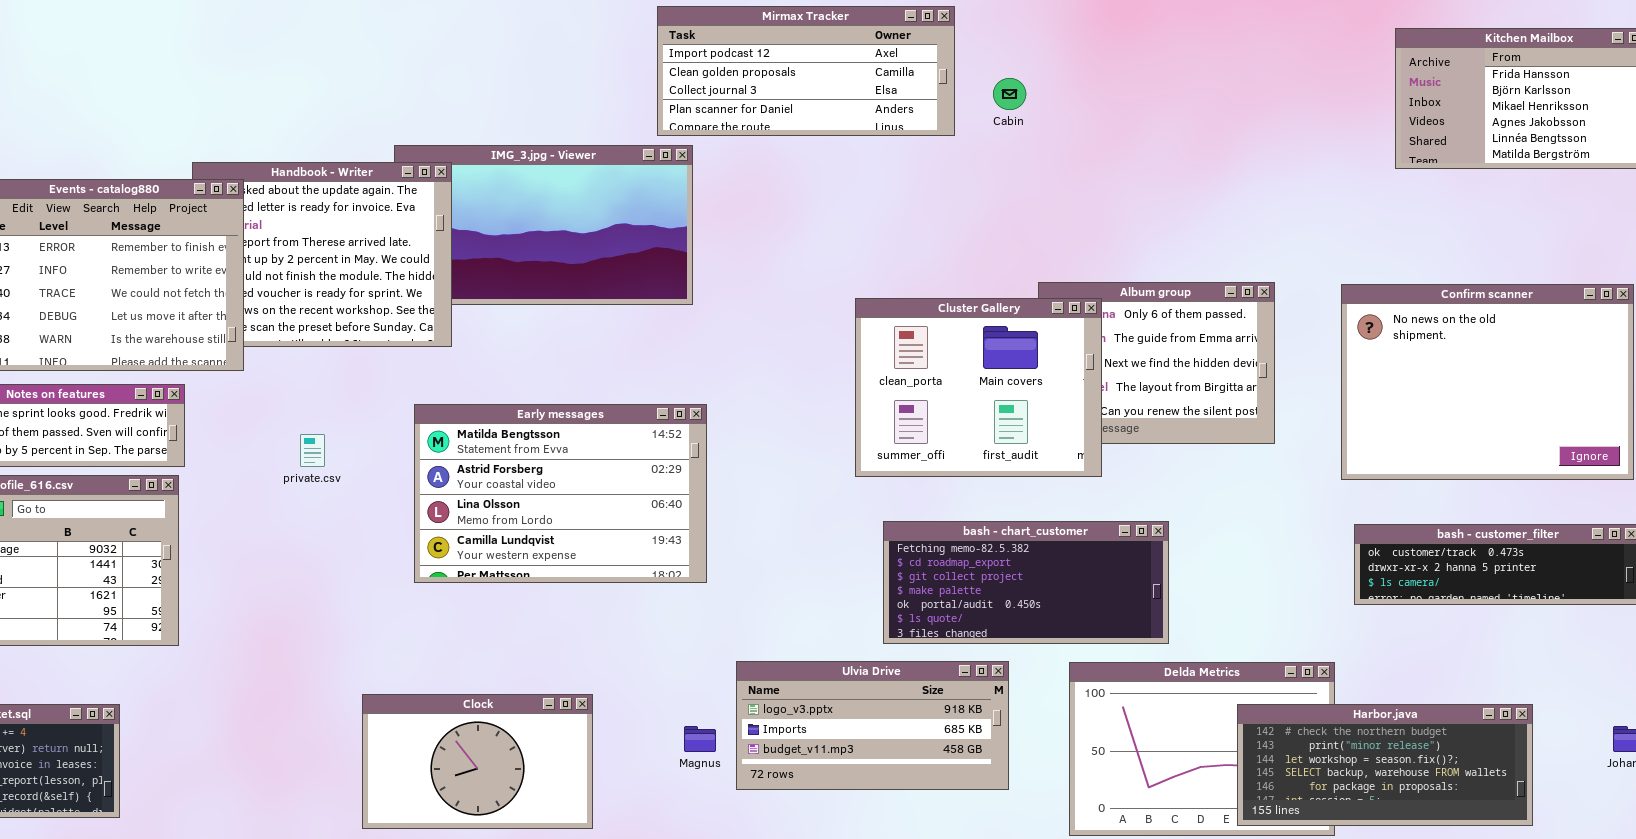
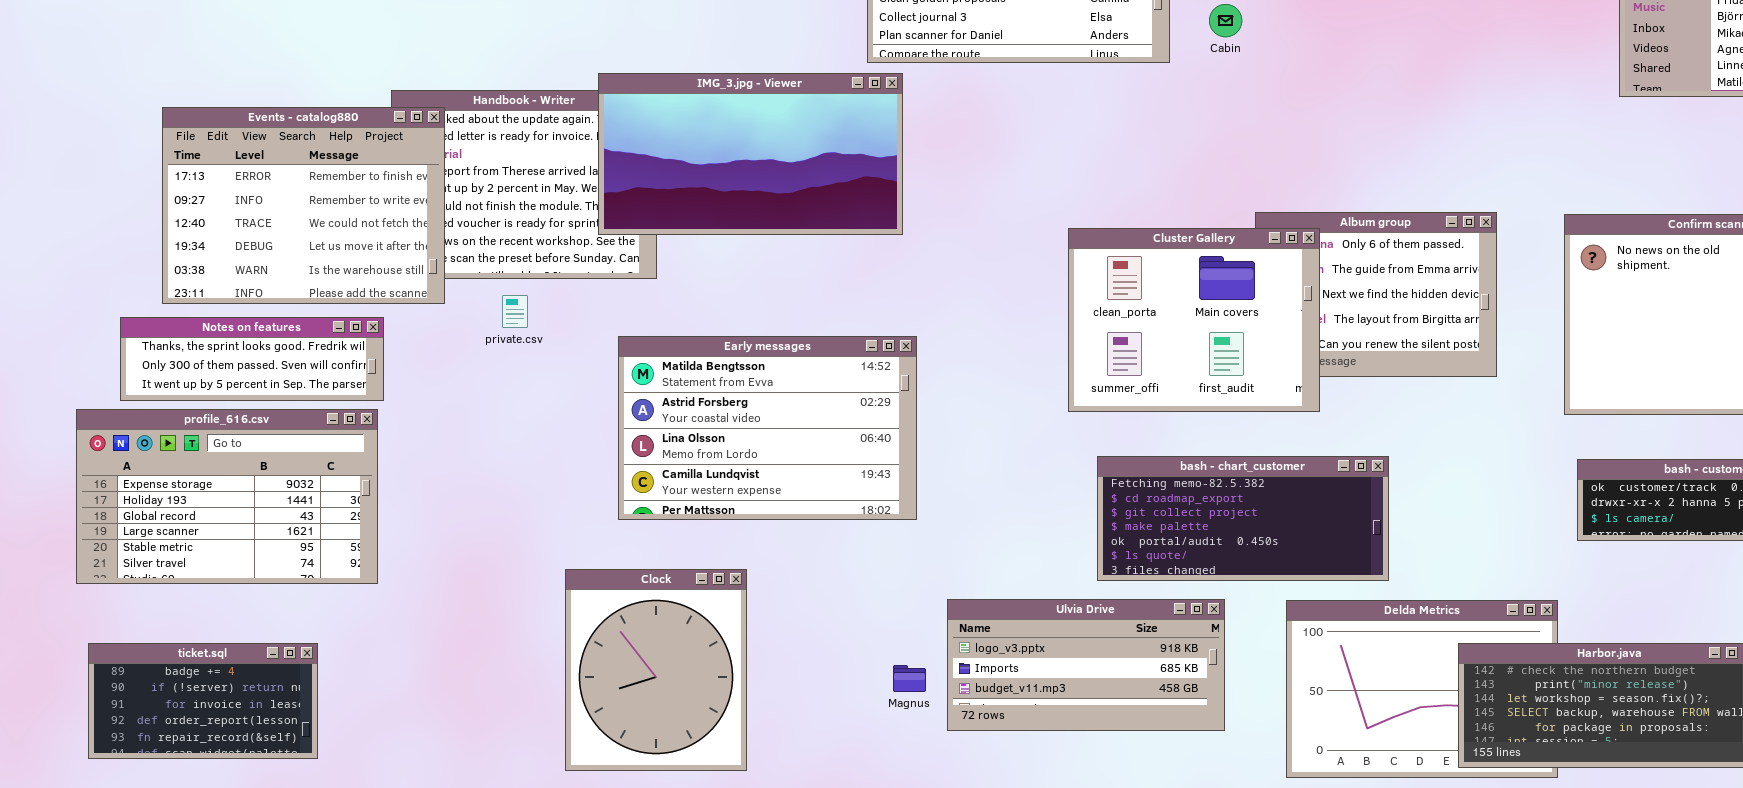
IMG_3.jpg - Viewer: [394,145,693,305] -> [598,73,903,235], raised
private.csv: [300,434,325,467] -> [502,295,528,328], moved
Clock: [362,694,593,829] -> [565,569,747,771], resized

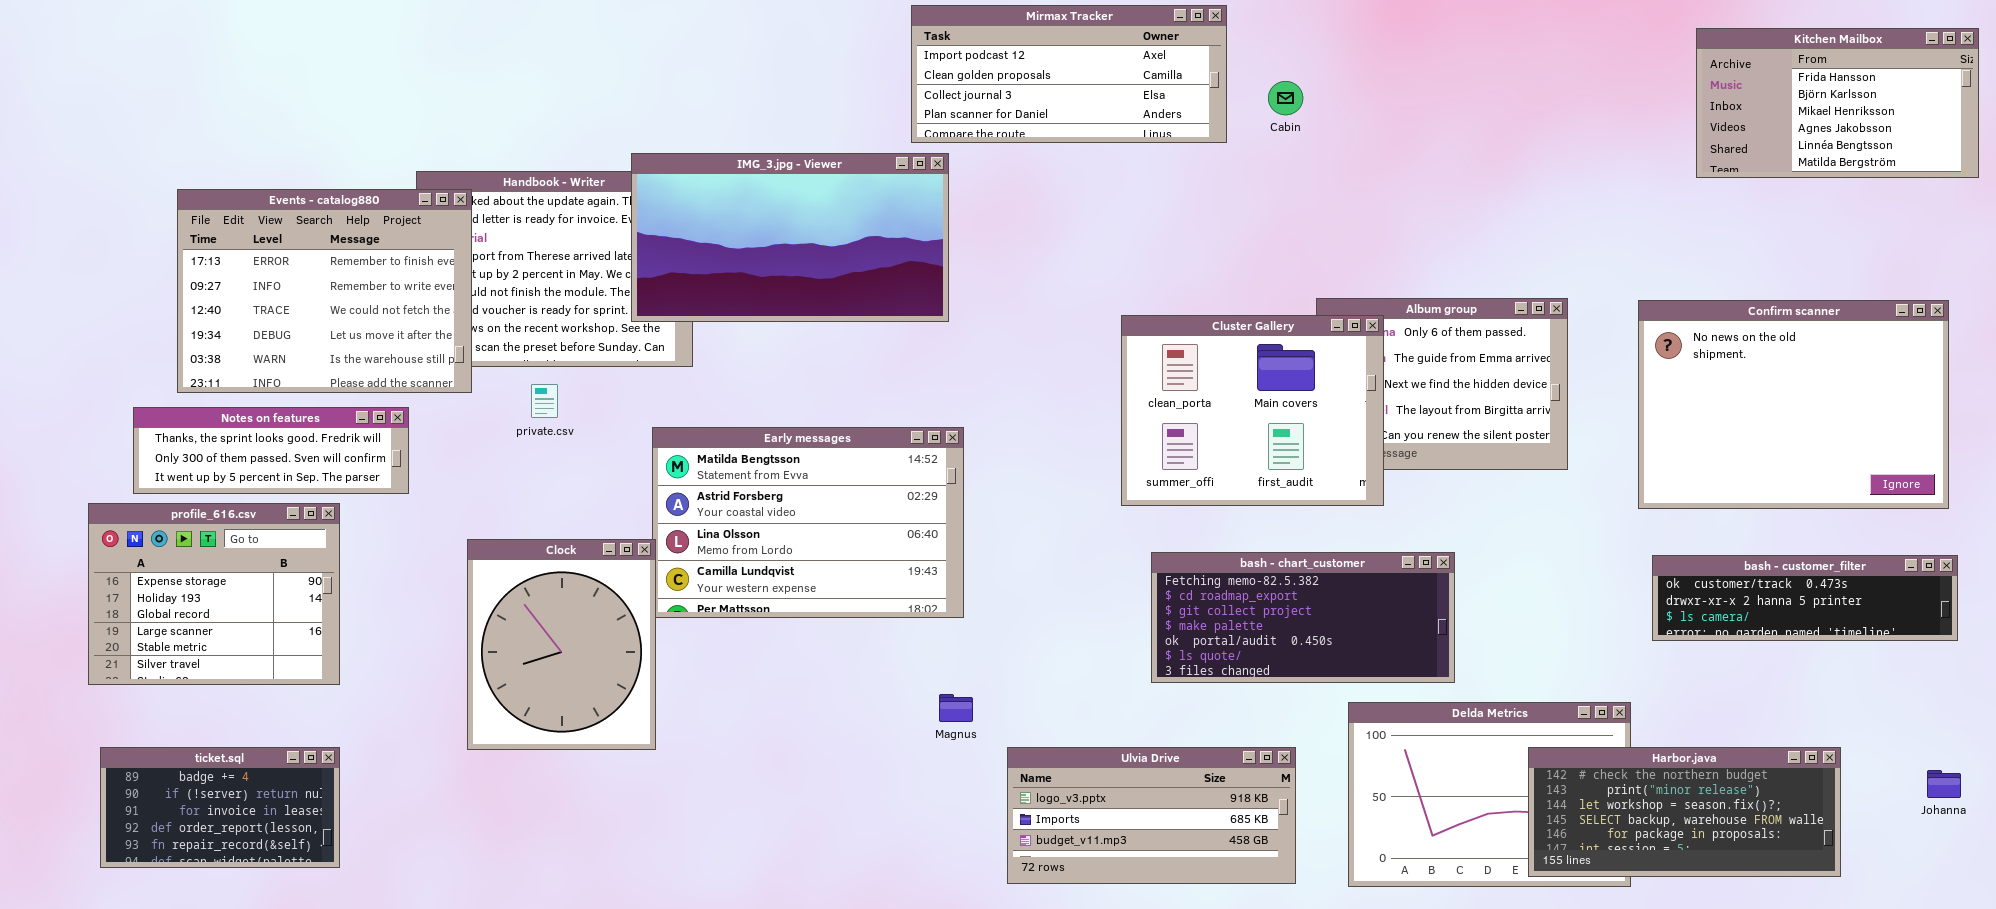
profile_616.csv: [76,409,378,584] -> [88,503,340,685], resized
Clock: [565,569,747,771] -> [467,539,656,750], moved
Ulvia Drive: [947,599,1225,731] -> [1007,747,1296,884], moved
Magnus: [893,665,926,692] -> [939,694,973,722], moved

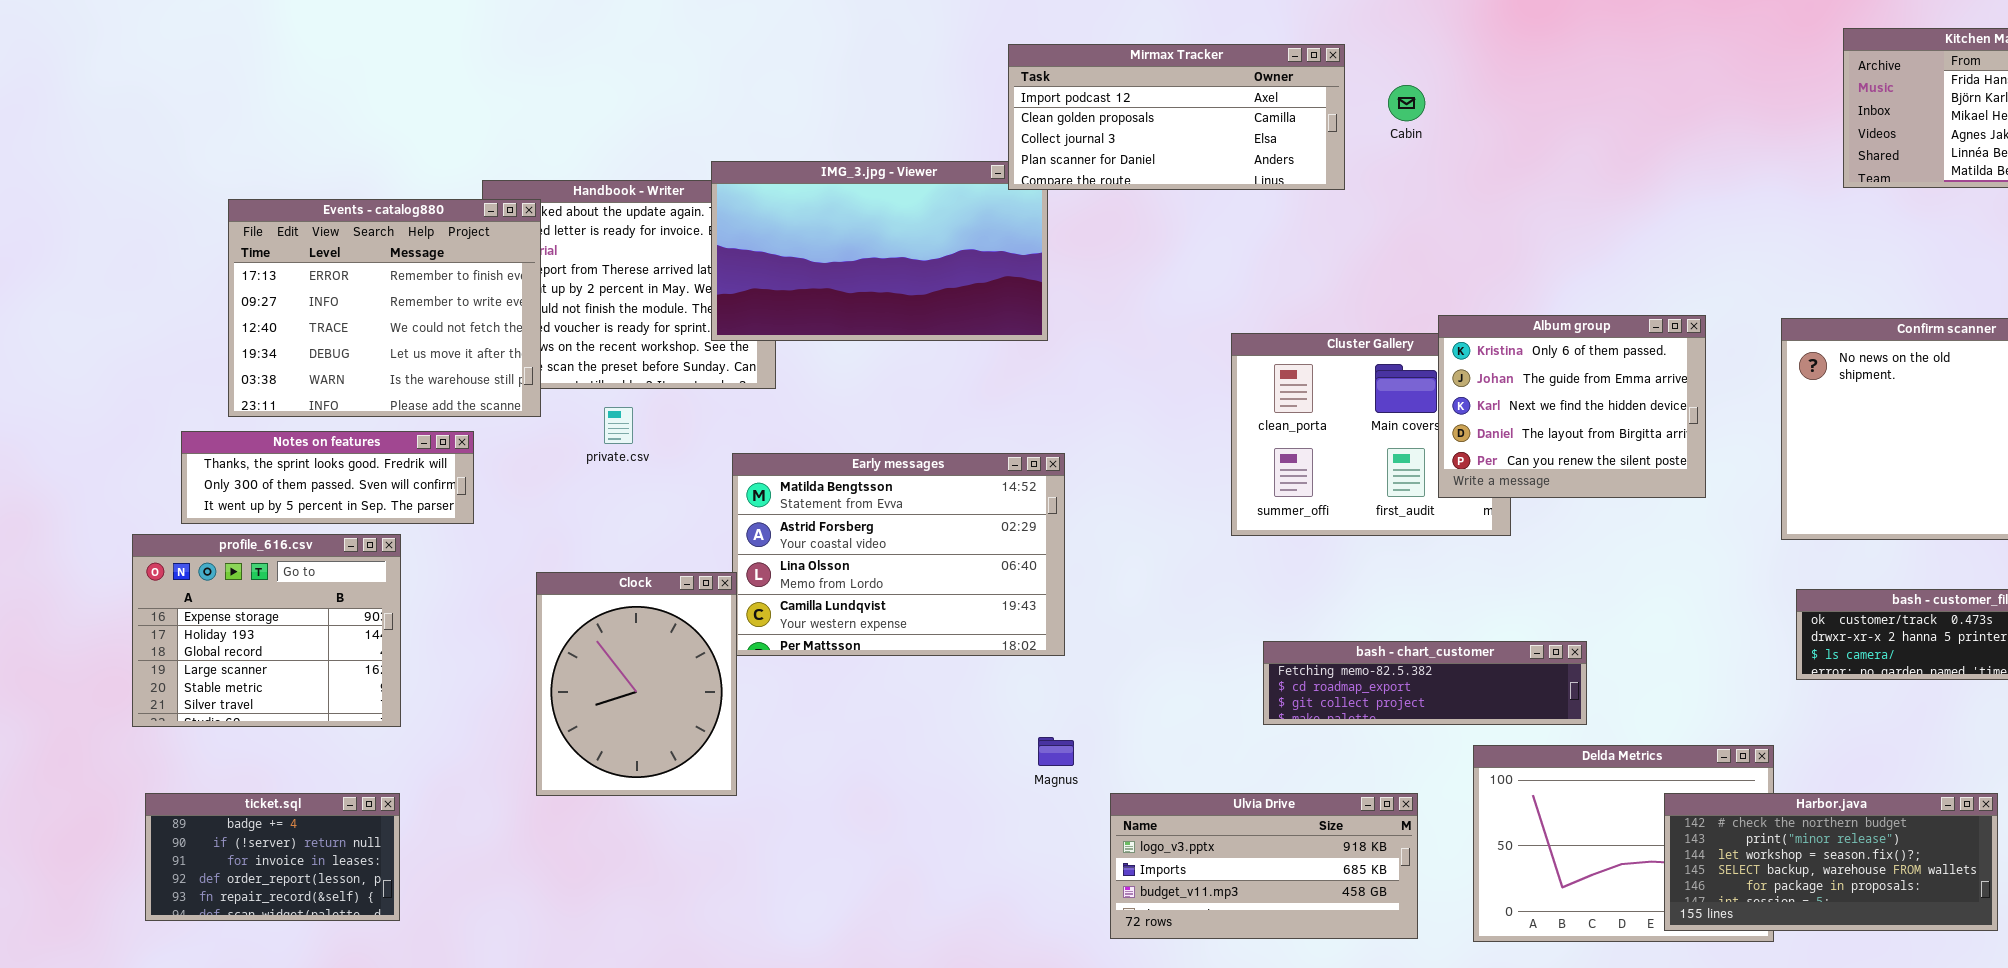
Mirmax Tracker: [911,5,1227,143] -> [1008,44,1345,190], moved
Album group: [1316,298,1568,470] -> [1438,315,1706,498], raised
bash - chart_customer: [1151,552,1455,683] -> [1263,641,1587,725], resized

